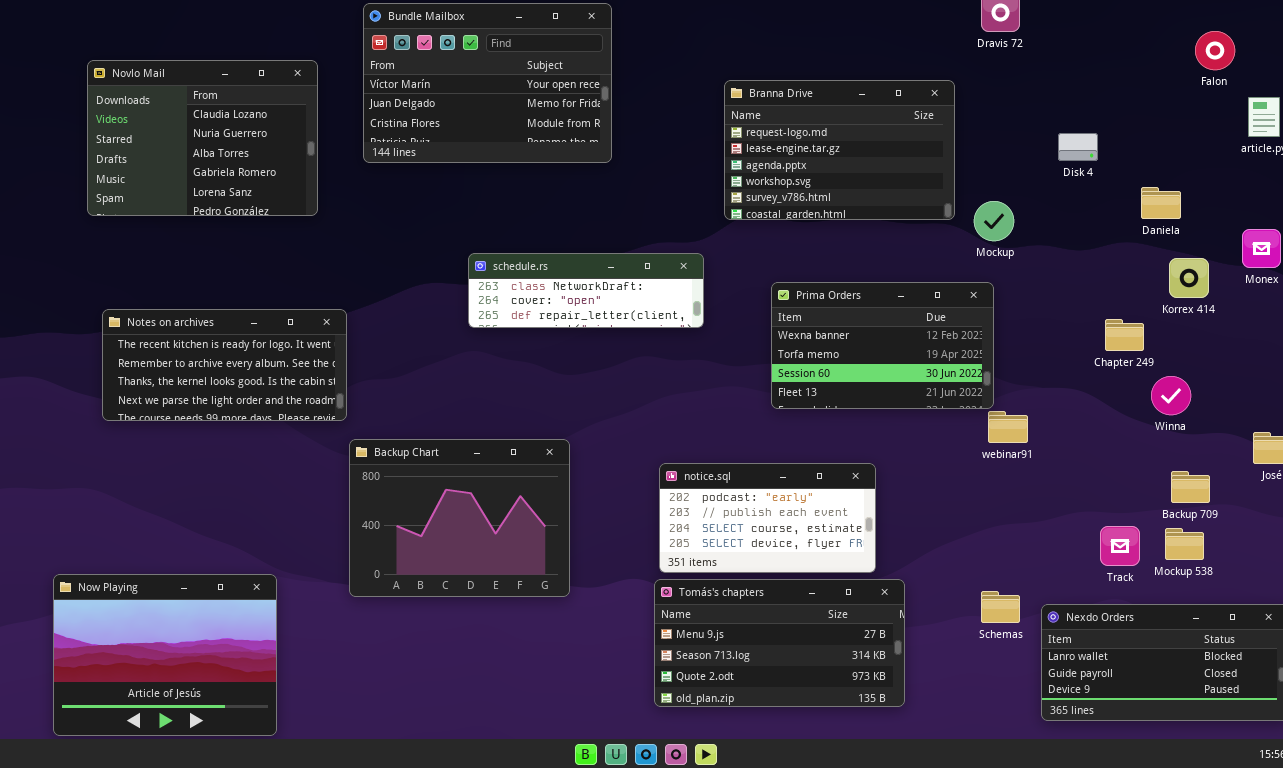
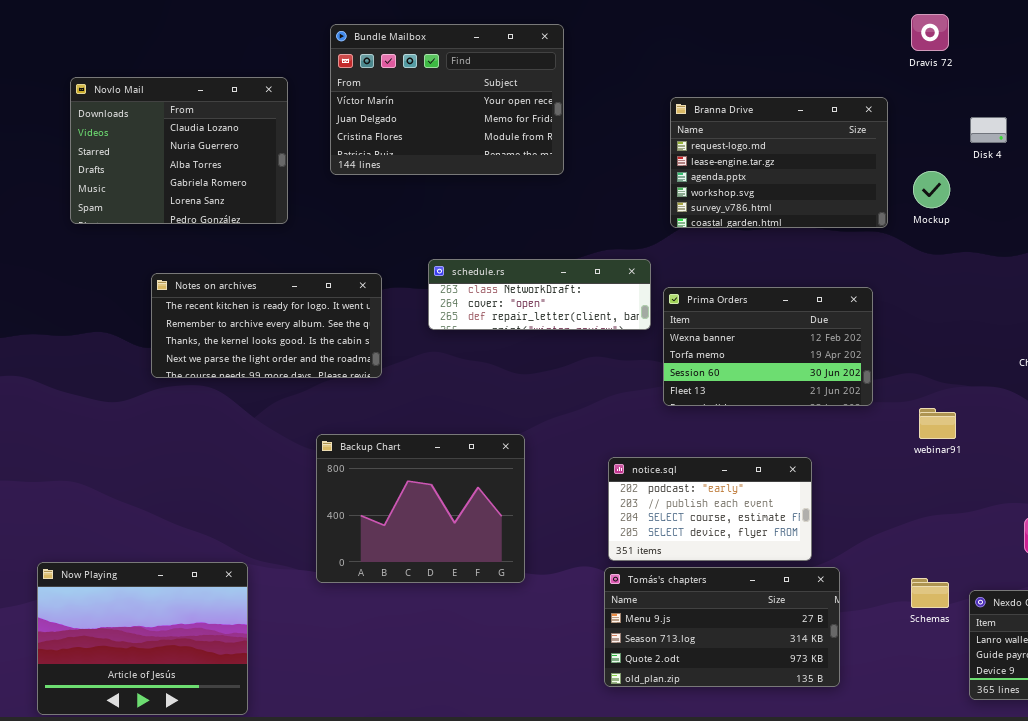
Disk 4: [1058,133,1098,161] -> [970,117,1007,143], moved
Mockup: [974,201,1014,241] -> [913,171,950,208], moved
Prima Orders: [771,282,994,409] -> [663,287,873,406], moved
Notes on archives: [102,309,347,421] -> [151,273,382,378], moved

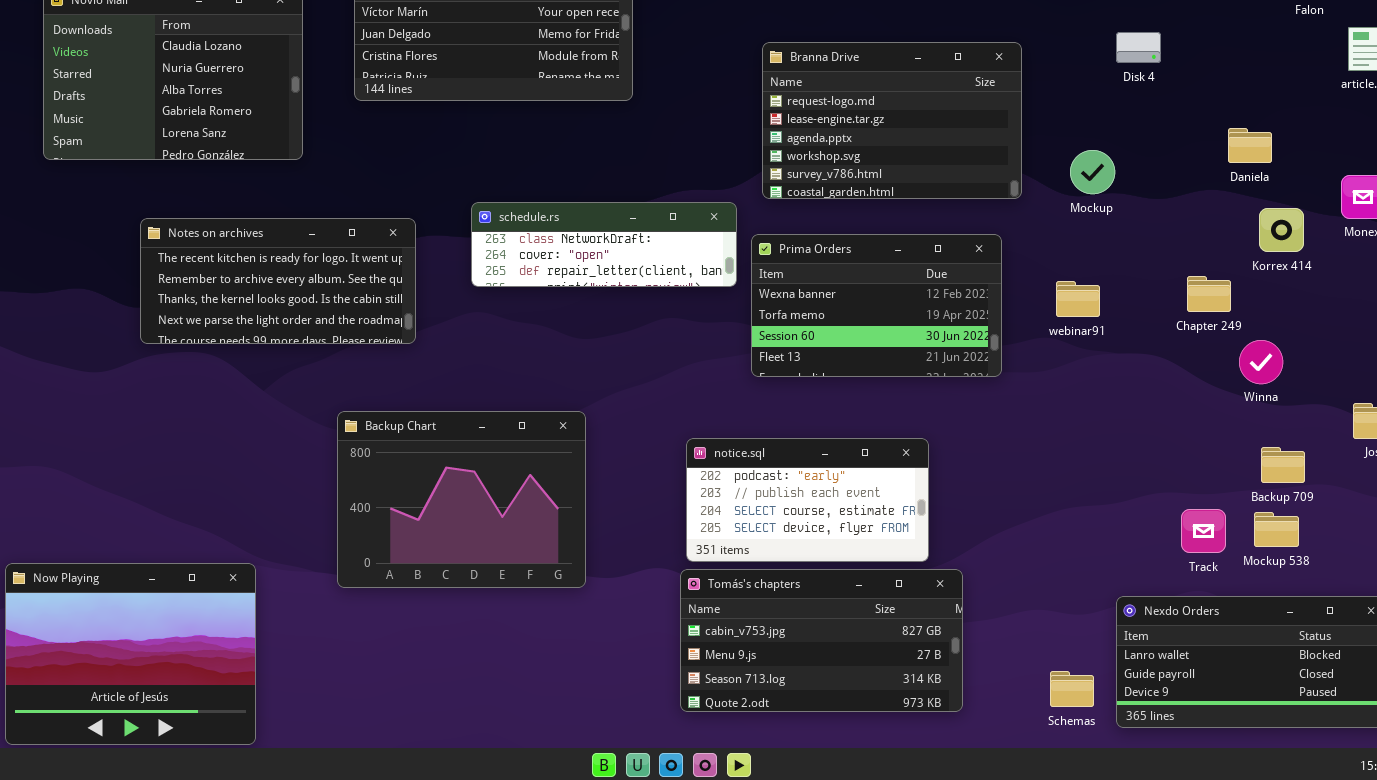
Branna Drive: [670,97,888,228] -> [762,42,1022,199], moved
Mockup: [913,171,950,208] -> [1070,150,1115,194], moved
webinar91: [919,408,956,439] -> [1056,281,1100,317], moved
Tomás's chapters: [604,567,840,687] -> [680,569,963,712], scrolled up 1 row
Schemas: [911,578,949,608] -> [1050,671,1094,707], moved

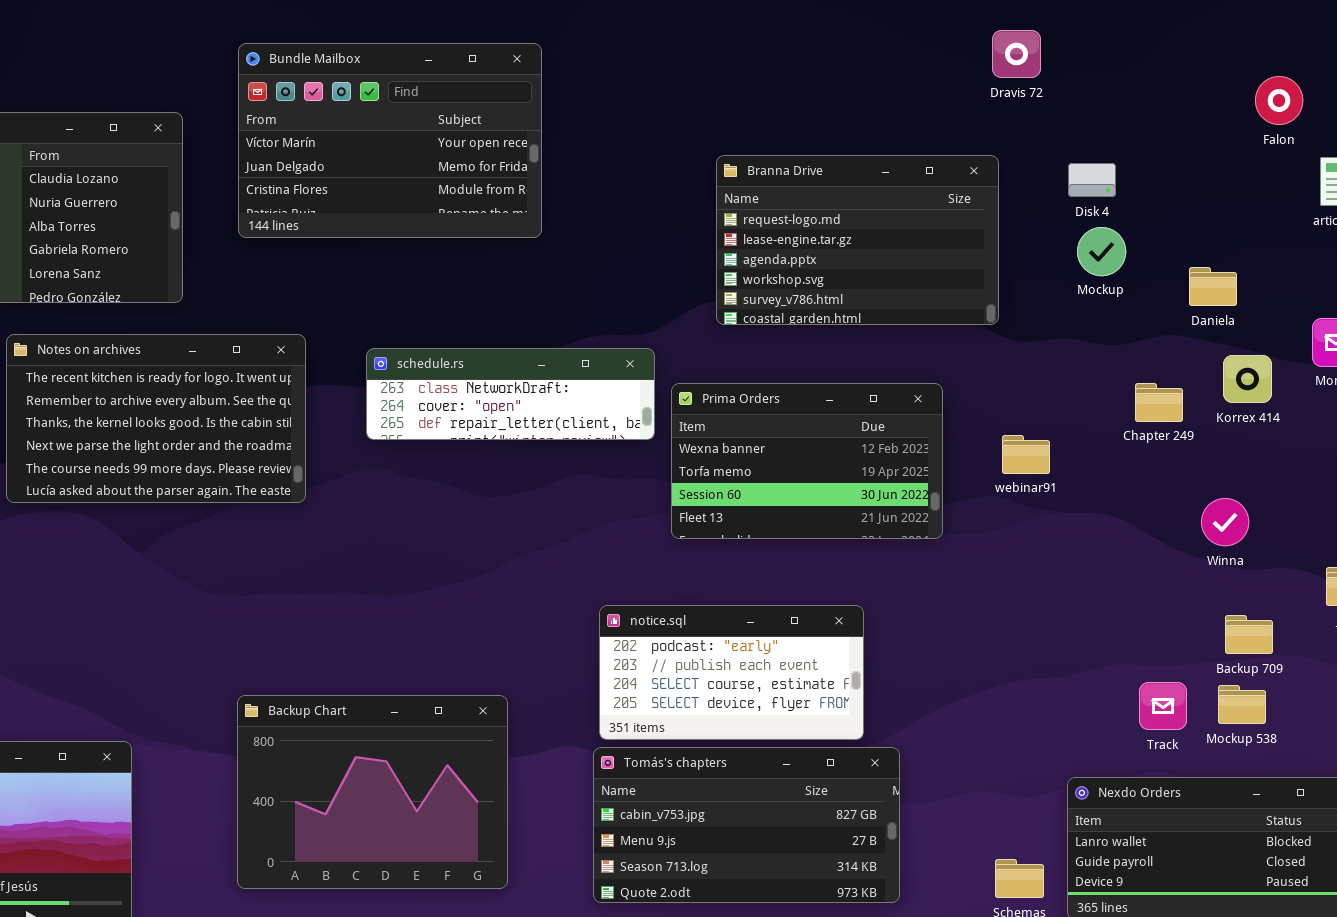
Branna Drive: [762,42,1022,199] -> [716,155,999,325], moved
Mockup: [1070,150,1115,194] -> [1077,227,1126,276], moved
Notes on archives: [140,218,416,344] -> [6,334,306,503], resized
Chapter 249: [1187,276,1231,312] -> [1135,383,1183,422], moved
Backup Chart: [337,411,586,588] -> [237,695,508,889], moved

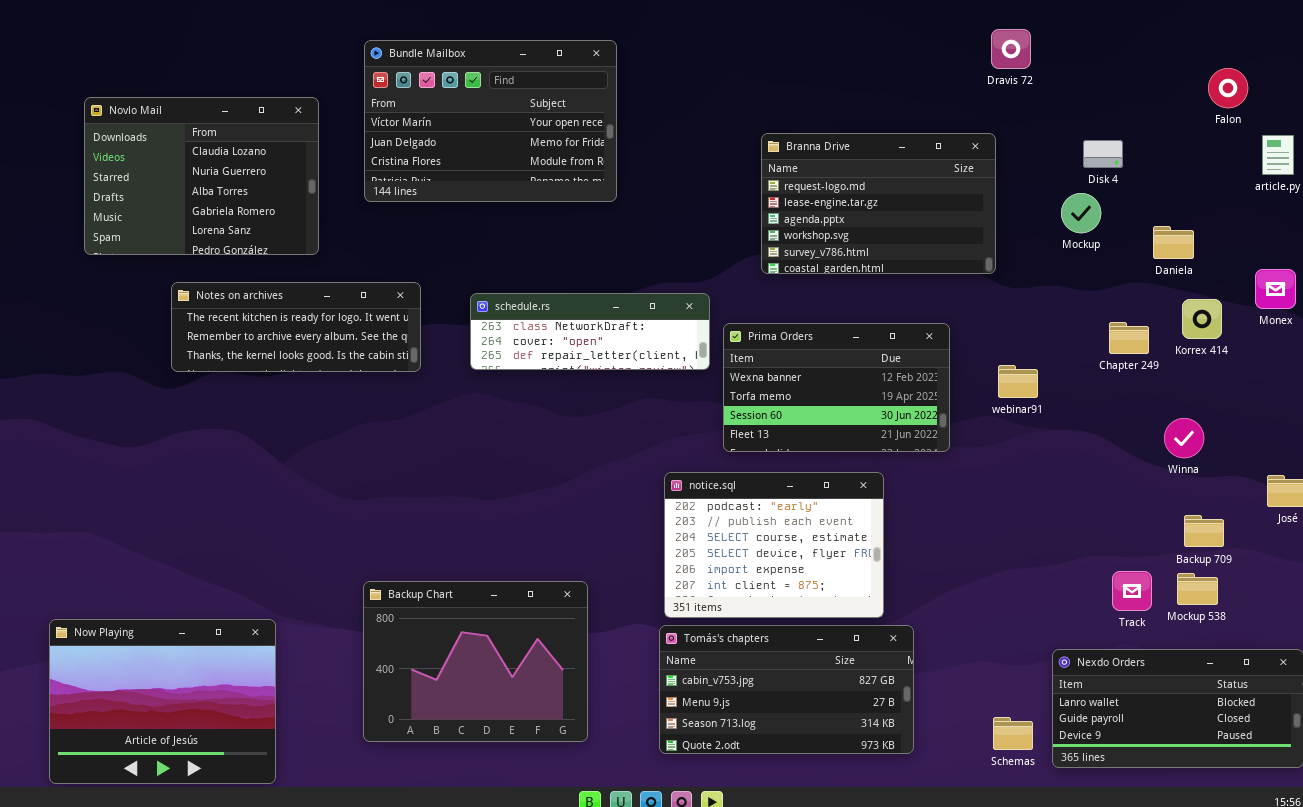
Disk 4: [1068,163,1116,197] -> [1083,140,1123,168], moved
Notes on archives: [6,334,306,503] -> [171,282,421,372], resized
notice.sql: [599,605,864,740] -> [664,472,884,618], resized

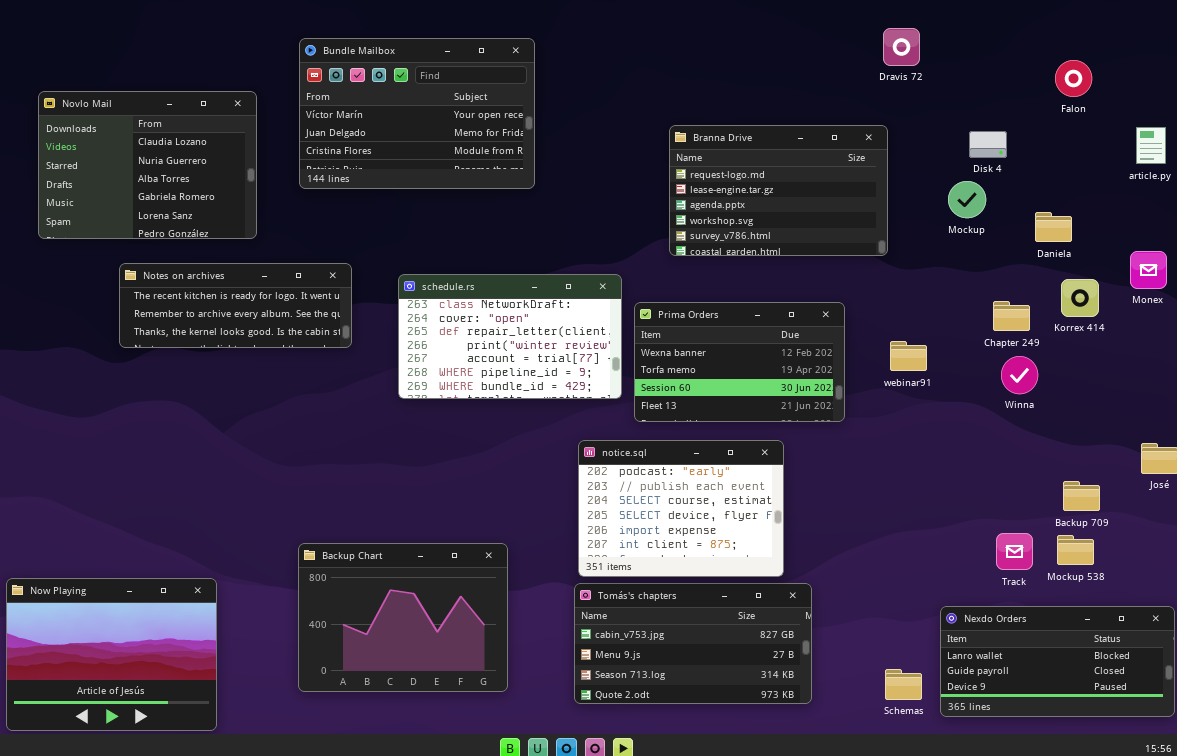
Falon: [1208,68,1248,108] -> [1055,60,1092,97], moved
schedule.rs: [470,293,710,370] -> [398,274,622,399], resized
Winna: [1164,418,1204,458] -> [1001,356,1038,394], moved

